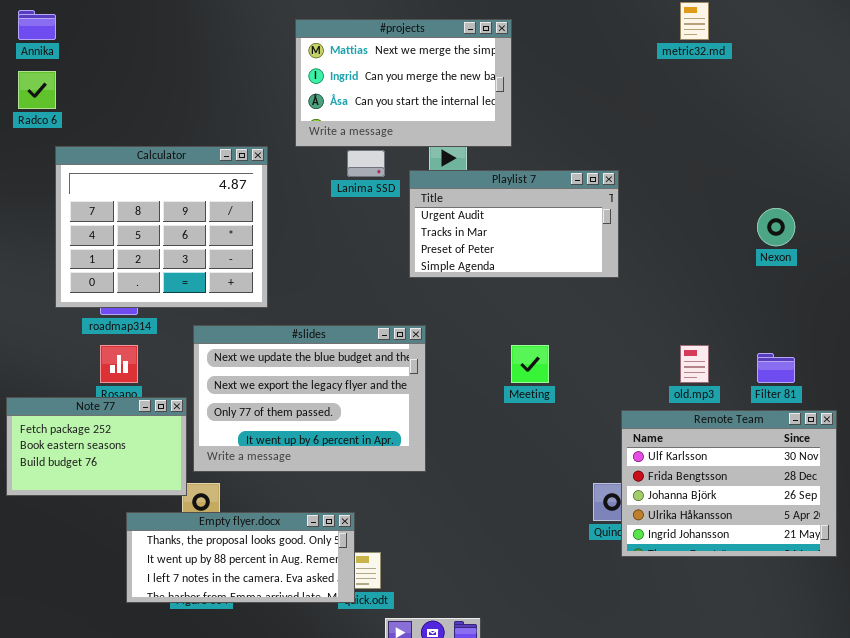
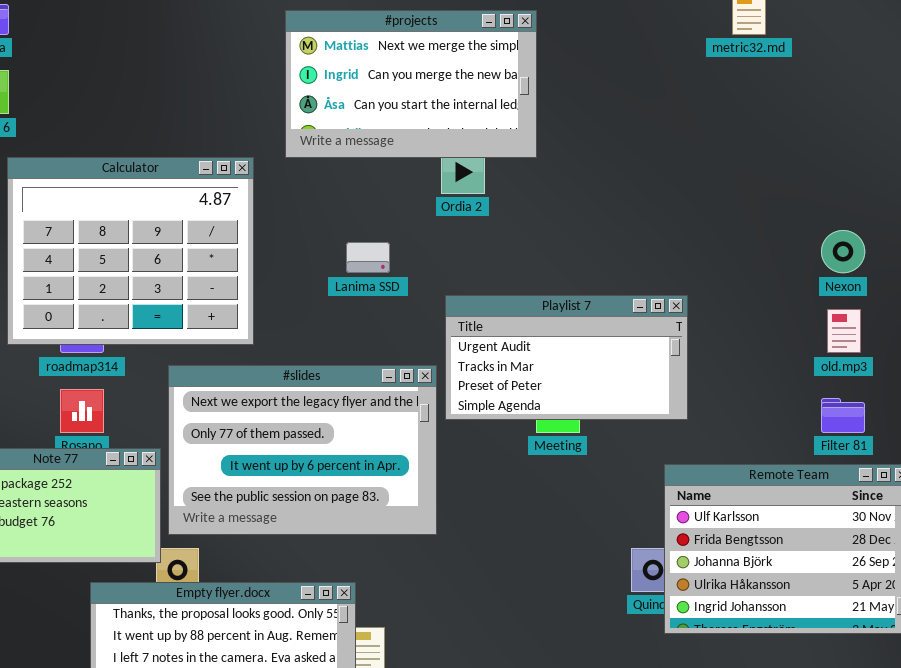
Lanima SSD: [347,150,385,177] -> [346,242,390,273], moved
Playlist 7: [409,170,619,278] -> [445,295,688,420], moved
#slides: [193,325,426,472] -> [168,365,437,535], scrolled down 1 row
old.mp3: [680,345,709,383] -> [827,309,861,353], moved

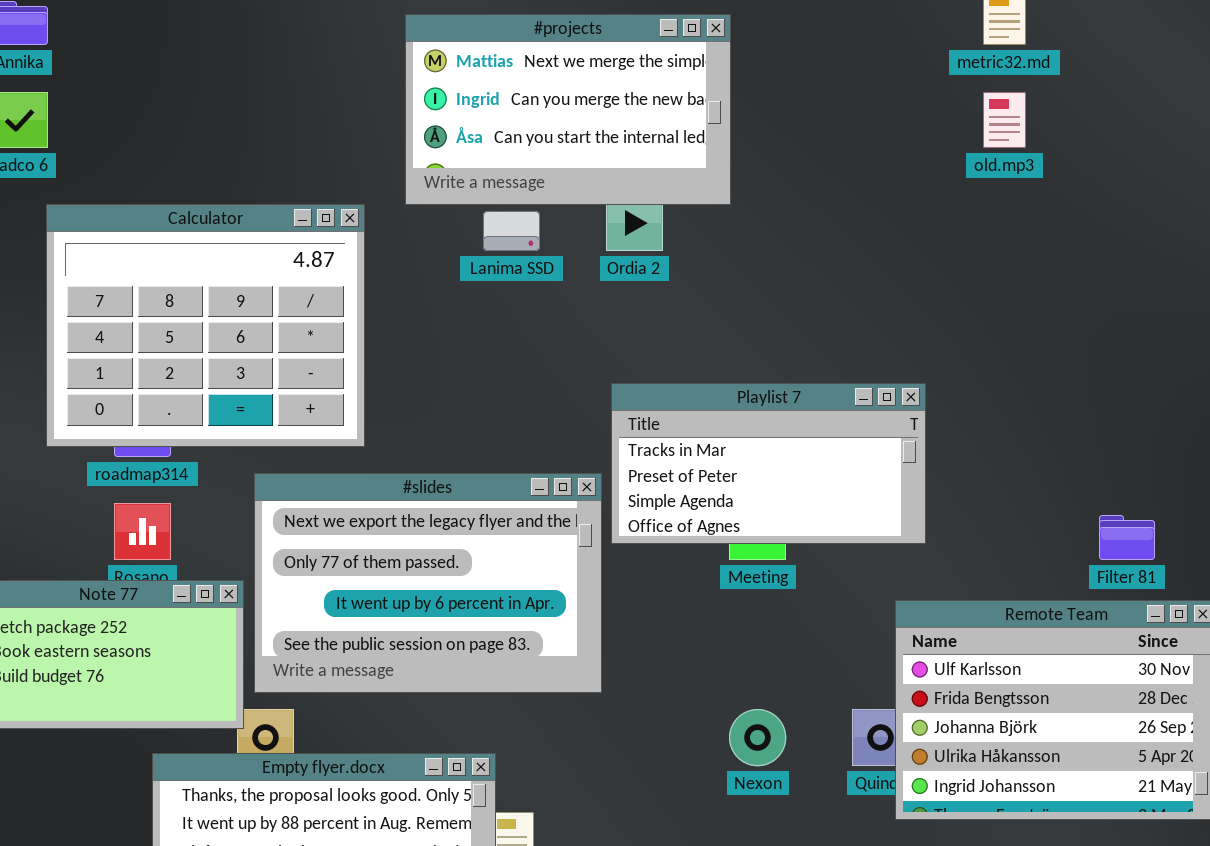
Nexon: [821,230,865,273] -> [729,709,786,766], moved
Lanima SSD: [346,242,390,273] -> [483,211,540,251], moved
Playlist 7: [445,295,688,420] -> [611,383,926,544], scrolled down 1 row
old.mp3: [827,309,861,353] -> [983,92,1026,148], moved

